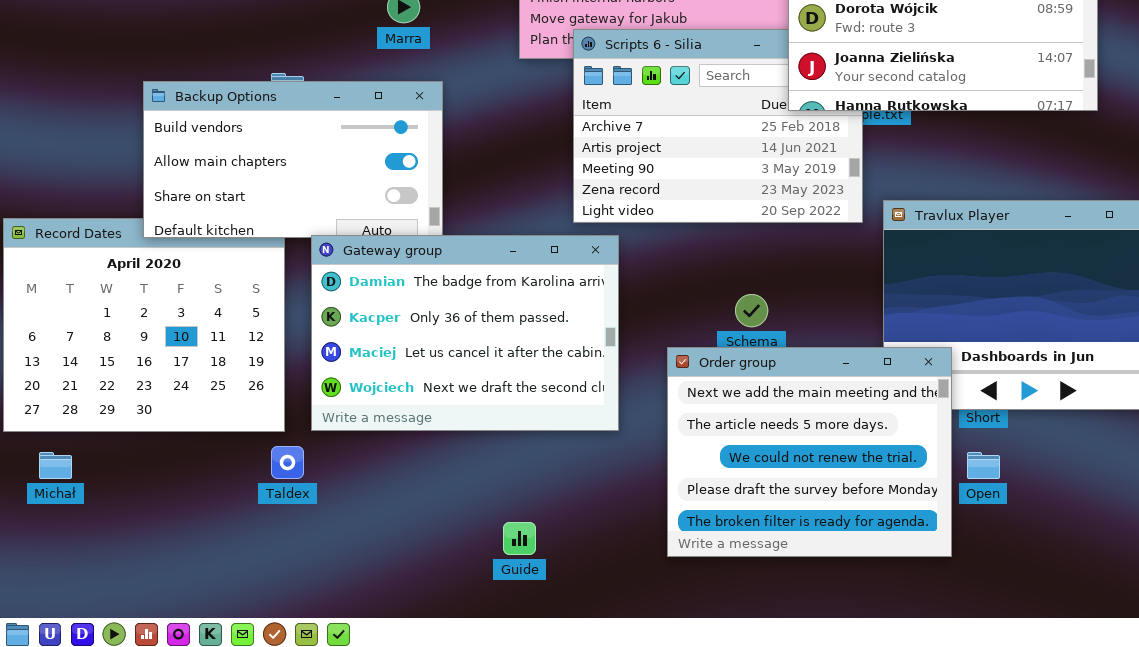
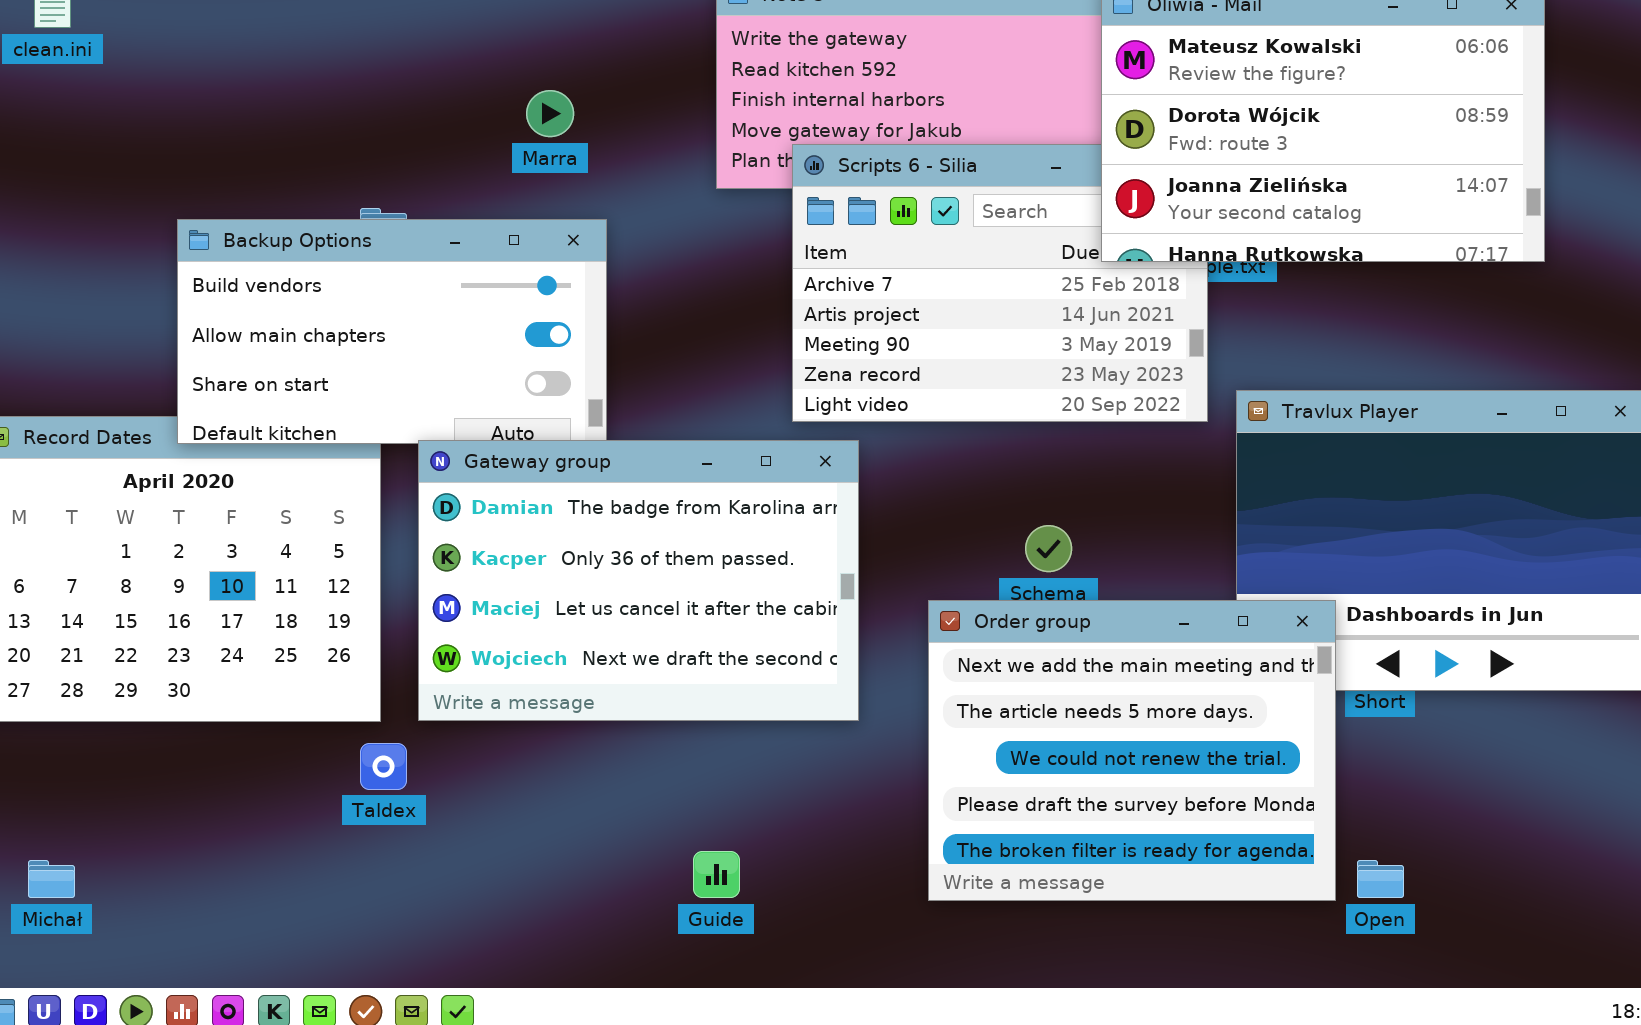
Michał: [39,452,72,479] -> [28,860,75,898], moved
Open: [967,452,1000,479] -> [1357,860,1404,898], moved

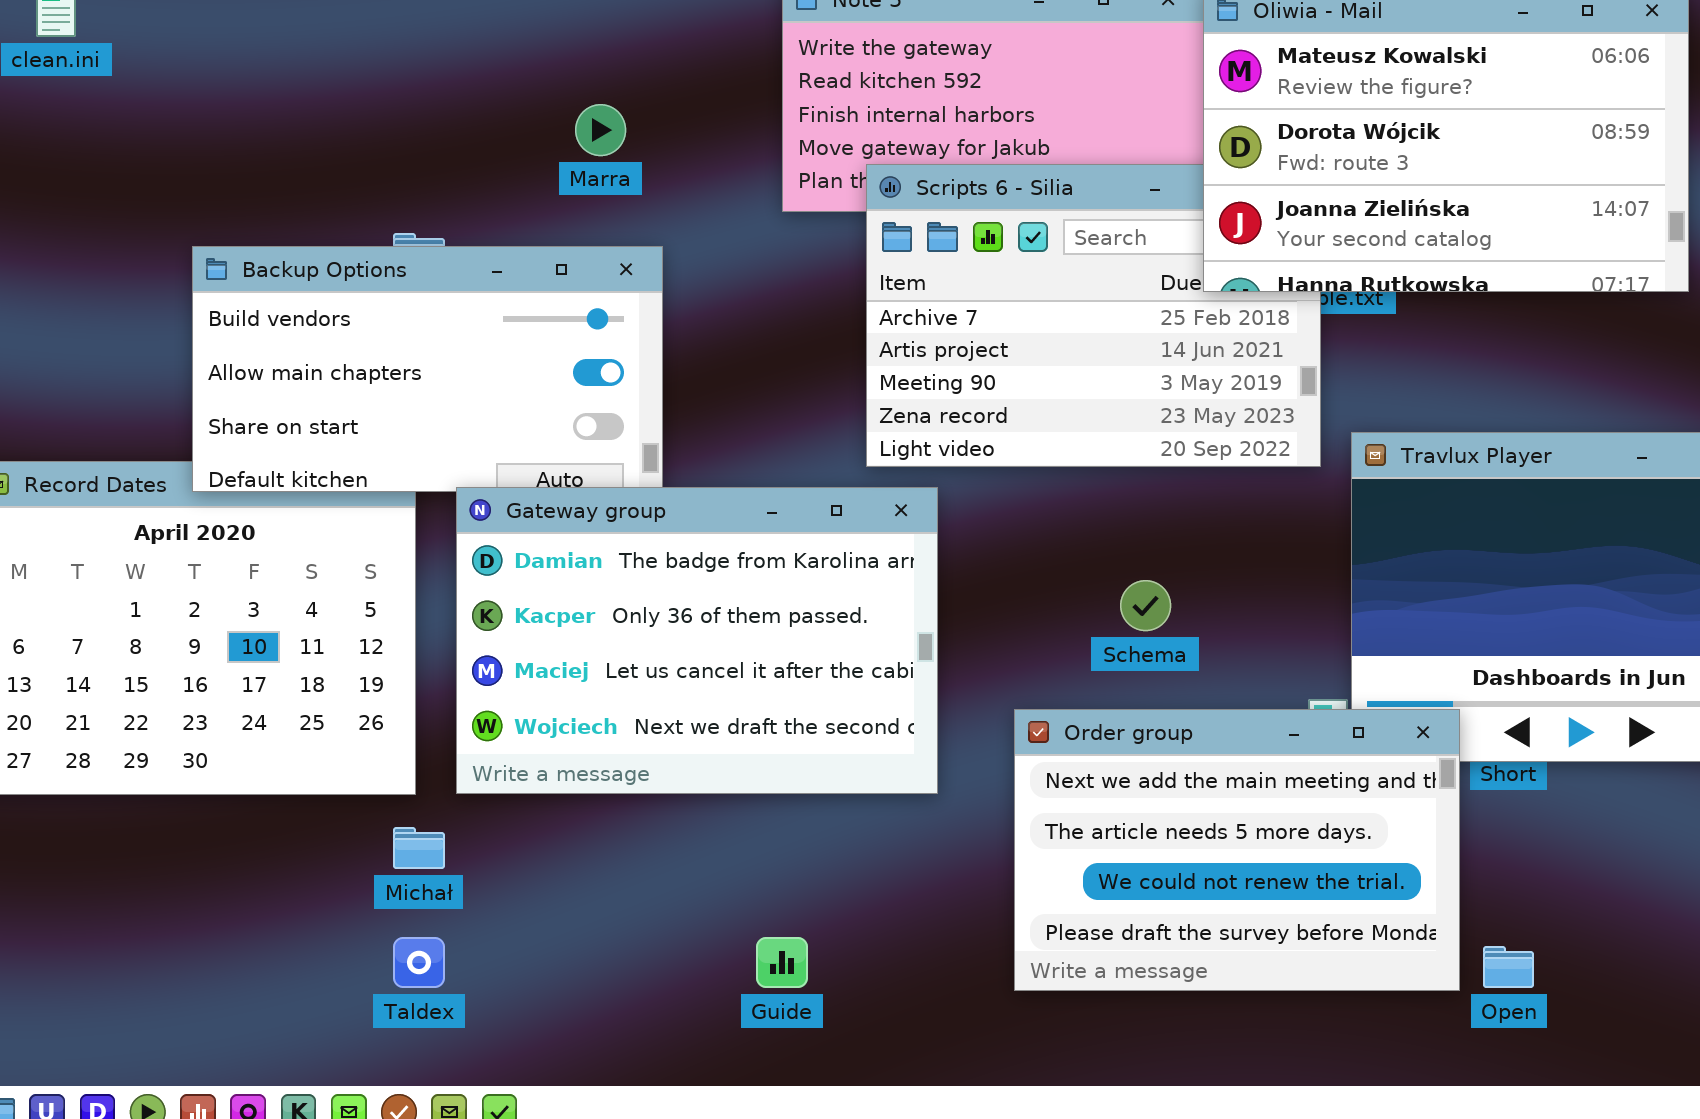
Order group: [928,600,1336,901] -> [1014,709,1460,991], resized
Taldex: [360,743,407,790] -> [393,937,445,988], moved
Michał: [28,860,75,898] -> [393,827,445,869], moved

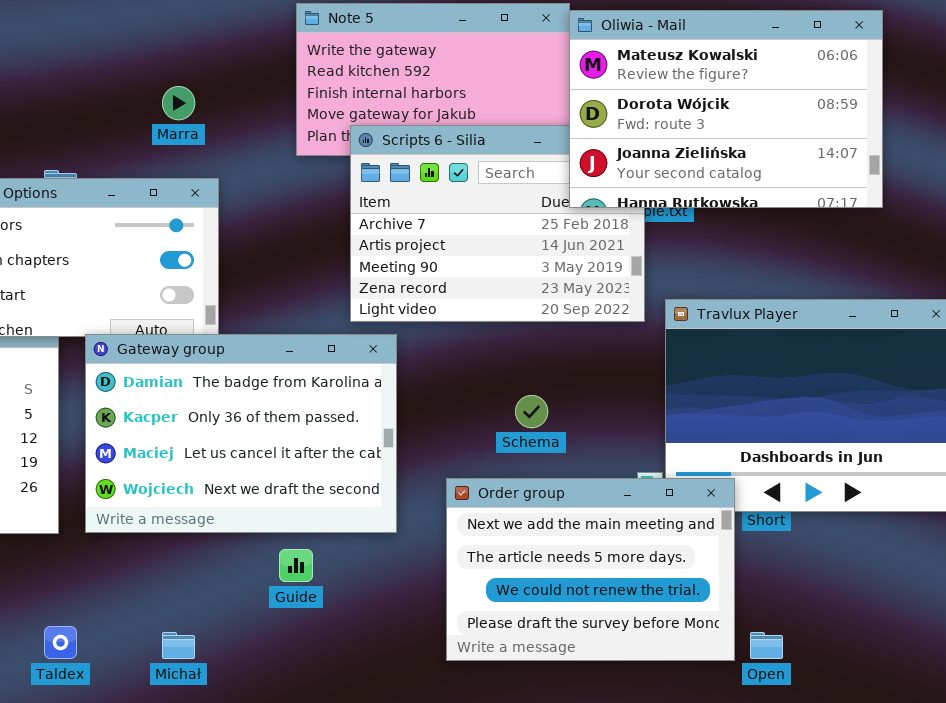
Michał: [393,827,445,869] -> [162,632,195,659], moved
Guide: [756,937,808,988] -> [279,549,313,582], moved

